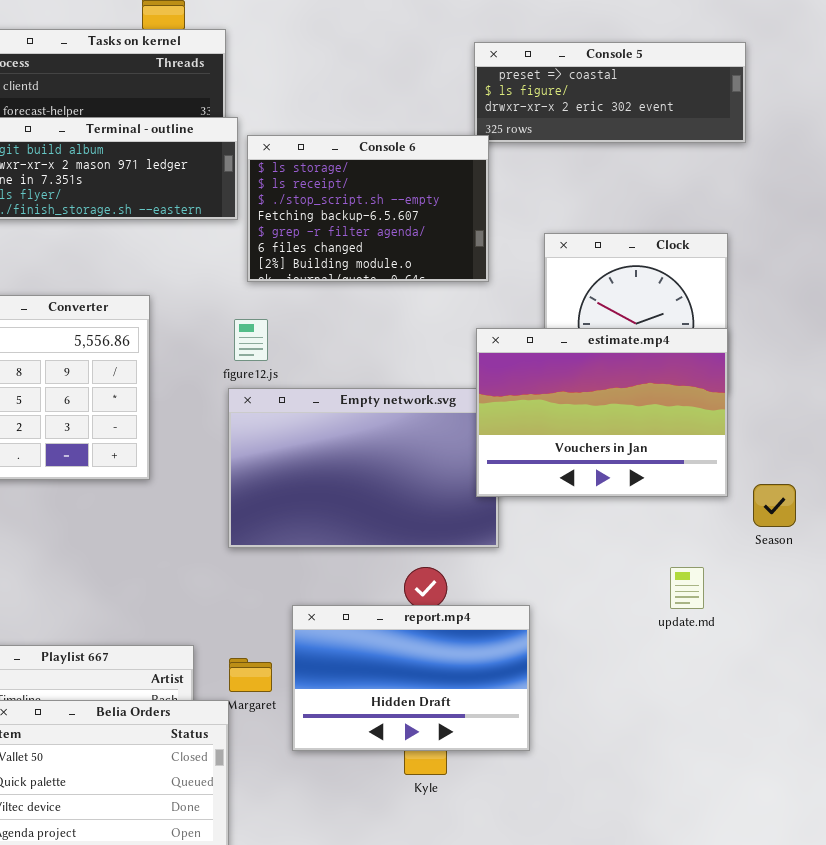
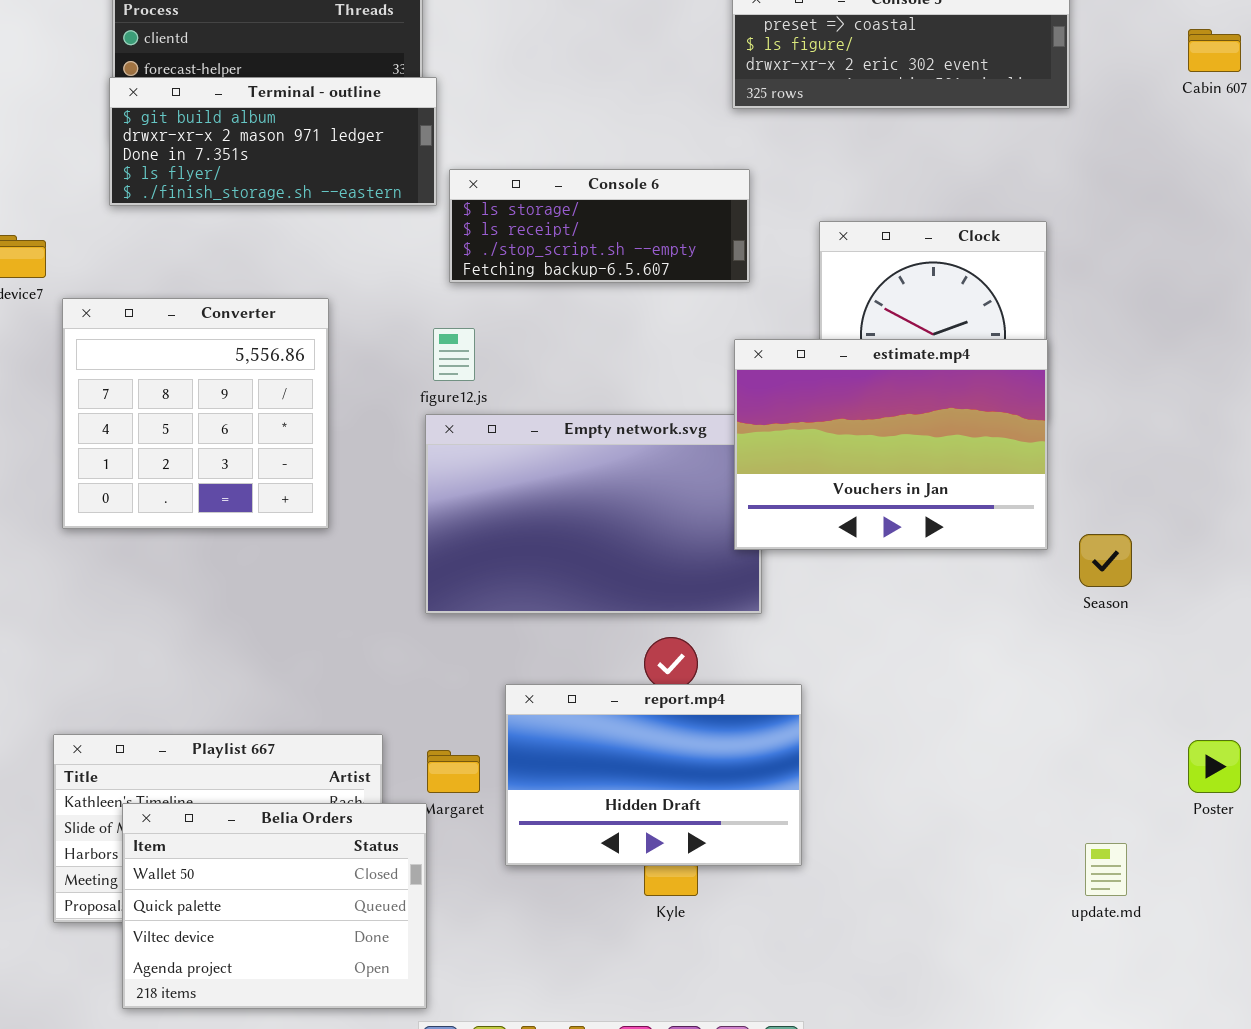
Console 6: [247,135,489,282] -> [449,169,750,283], resized
update.md: [670,567,704,609] -> [1085,843,1127,896], moved

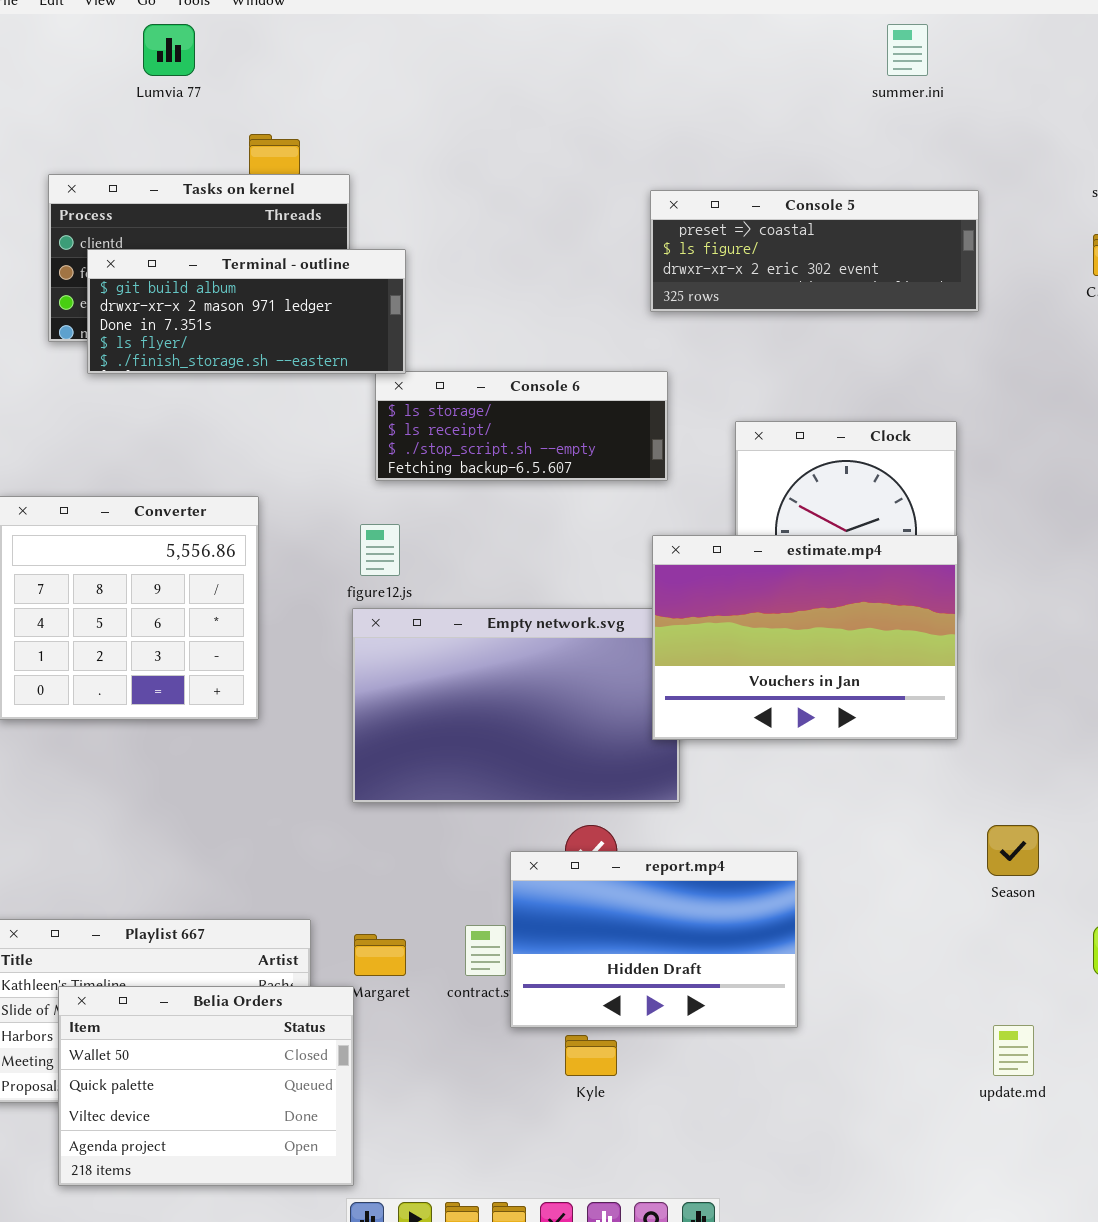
Terminal - outline: [109,77,437,206] -> [87,249,406,374], moved
Season: [1079,534,1132,587] -> [987,825,1039,876], moved
report.mp4: [505,684,802,866] -> [510,851,798,1028], moved

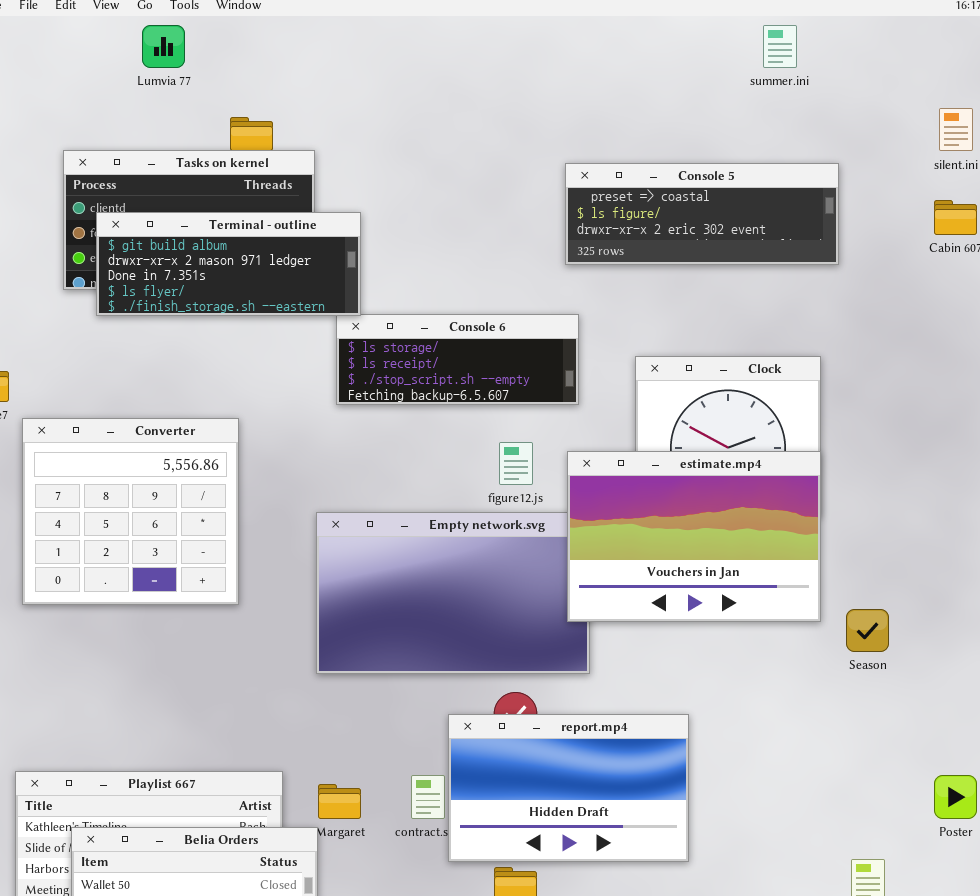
figure12.js: [360,524,400,576] -> [499,442,533,485], moved
Season: [987,825,1039,876] -> [846,609,889,652], moved

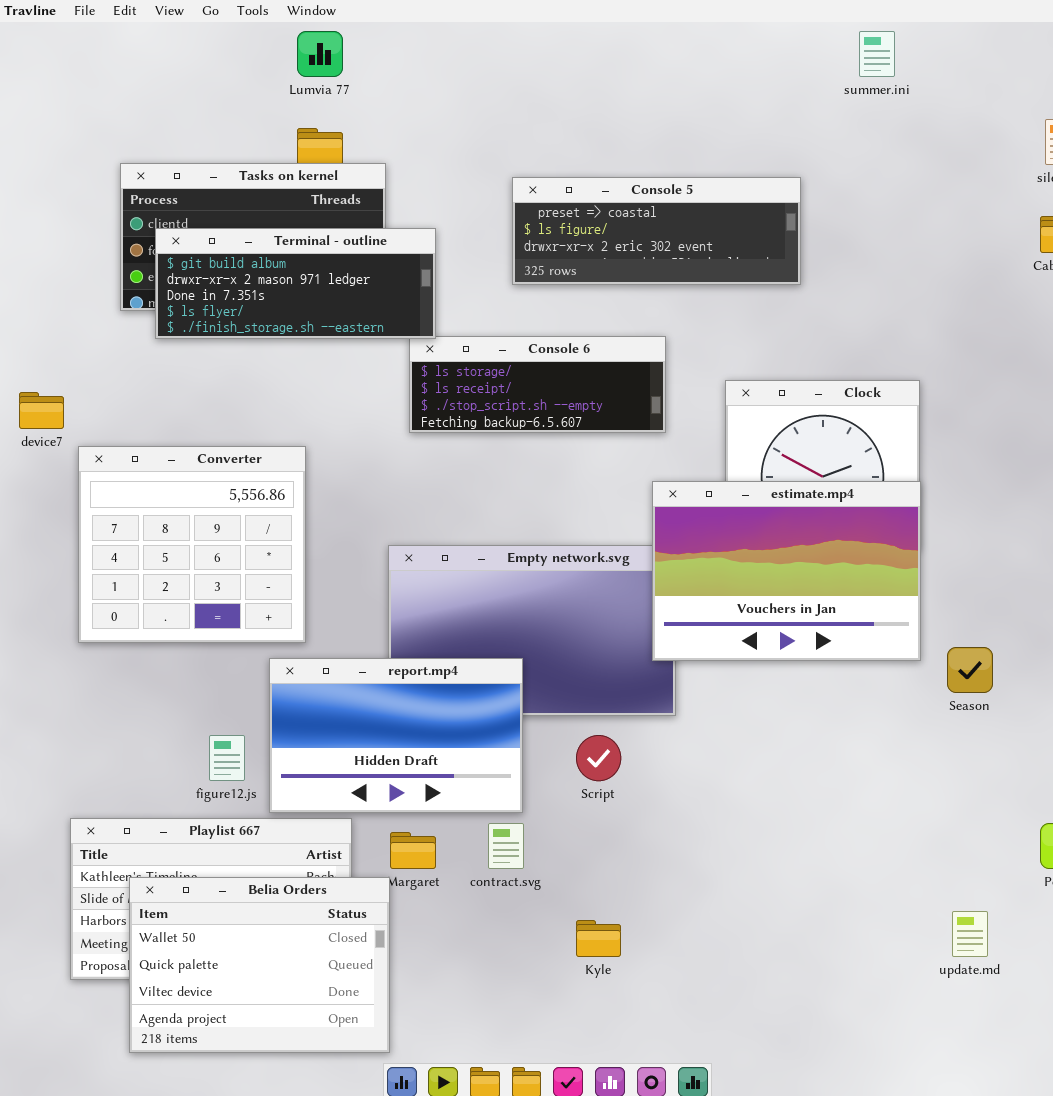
Lumvia 77: [142,25,185,68] -> [297,31,343,77], moved
Console 5: [565,163,839,265] -> [512,177,801,285], moved
figure12.js: [499,442,533,485] -> [209,735,245,781], moved
report.mp4: [448,714,689,862] -> [269,658,523,813], moved

